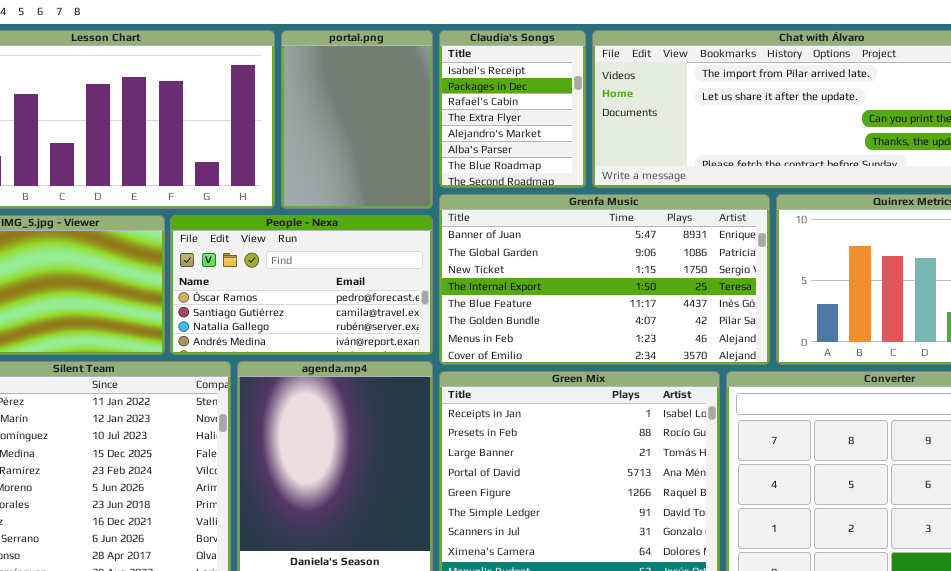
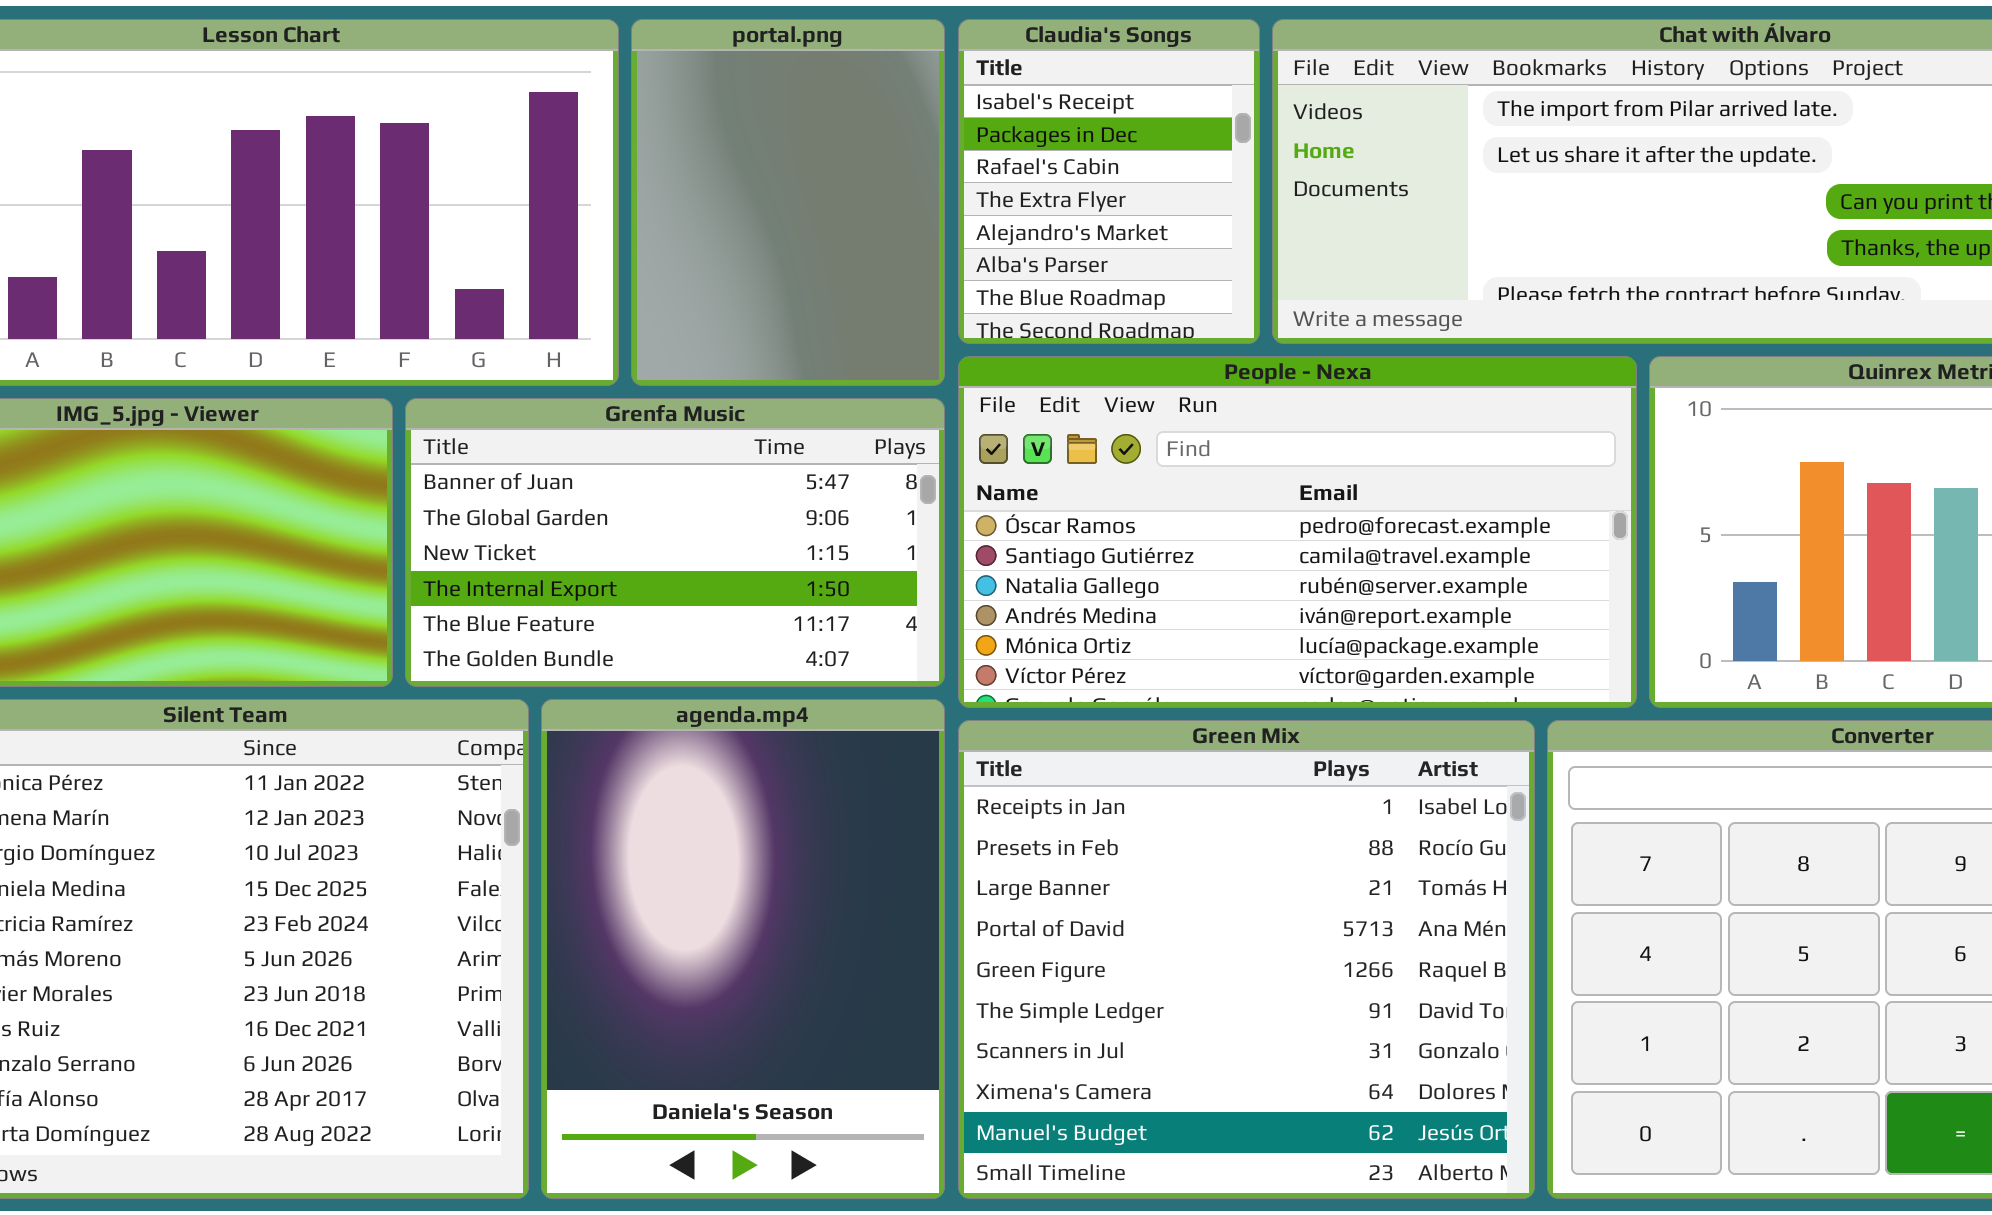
Grenfa Music: [439,194,770,365] -> [405,398,945,687], moved, resized
People - Nexa: [170,215,433,355] -> [958,356,1637,708], moved, resized

